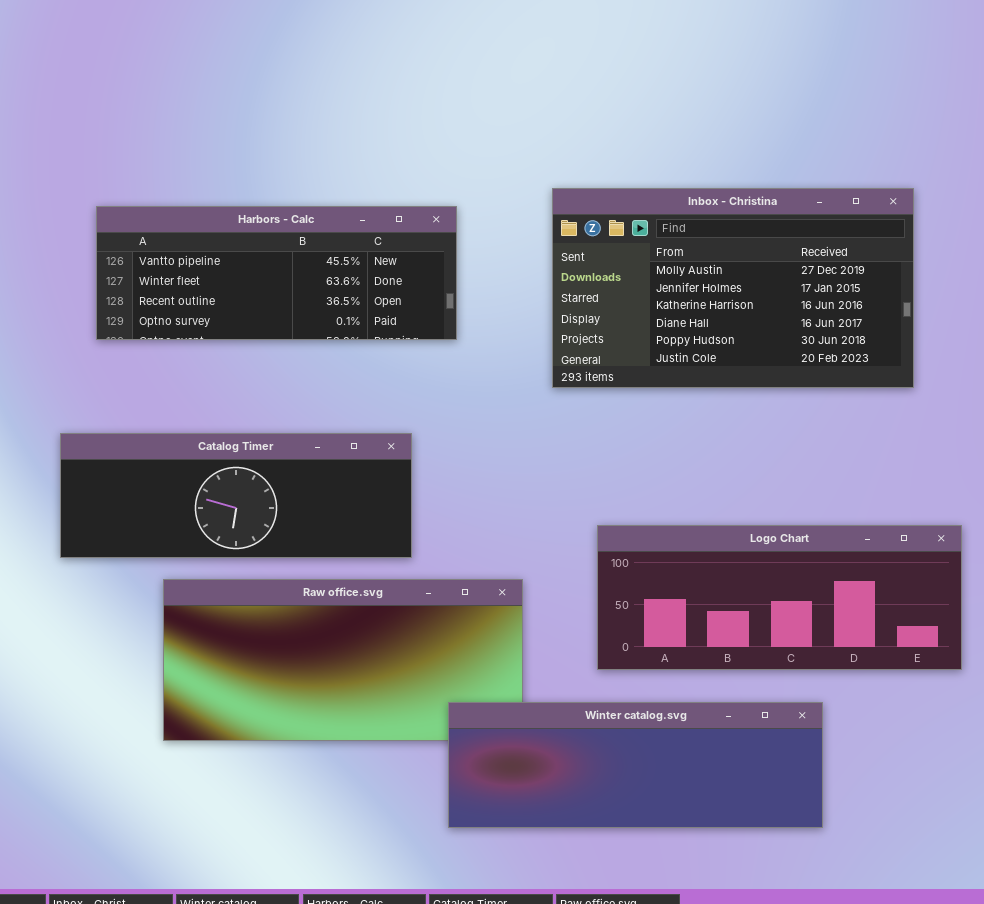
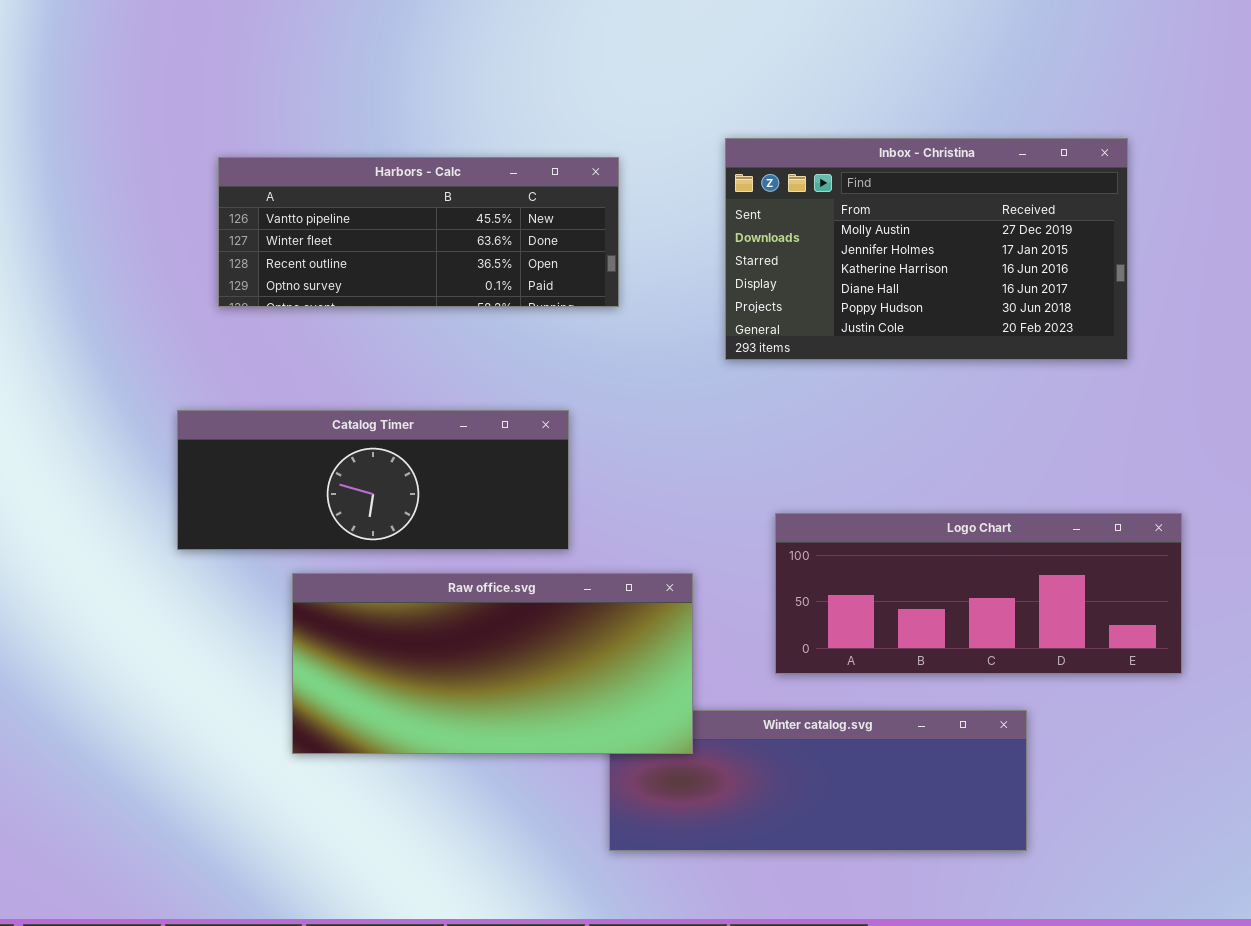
Raw office.svg: [163,579,523,741] -> [292,573,693,754], raised

